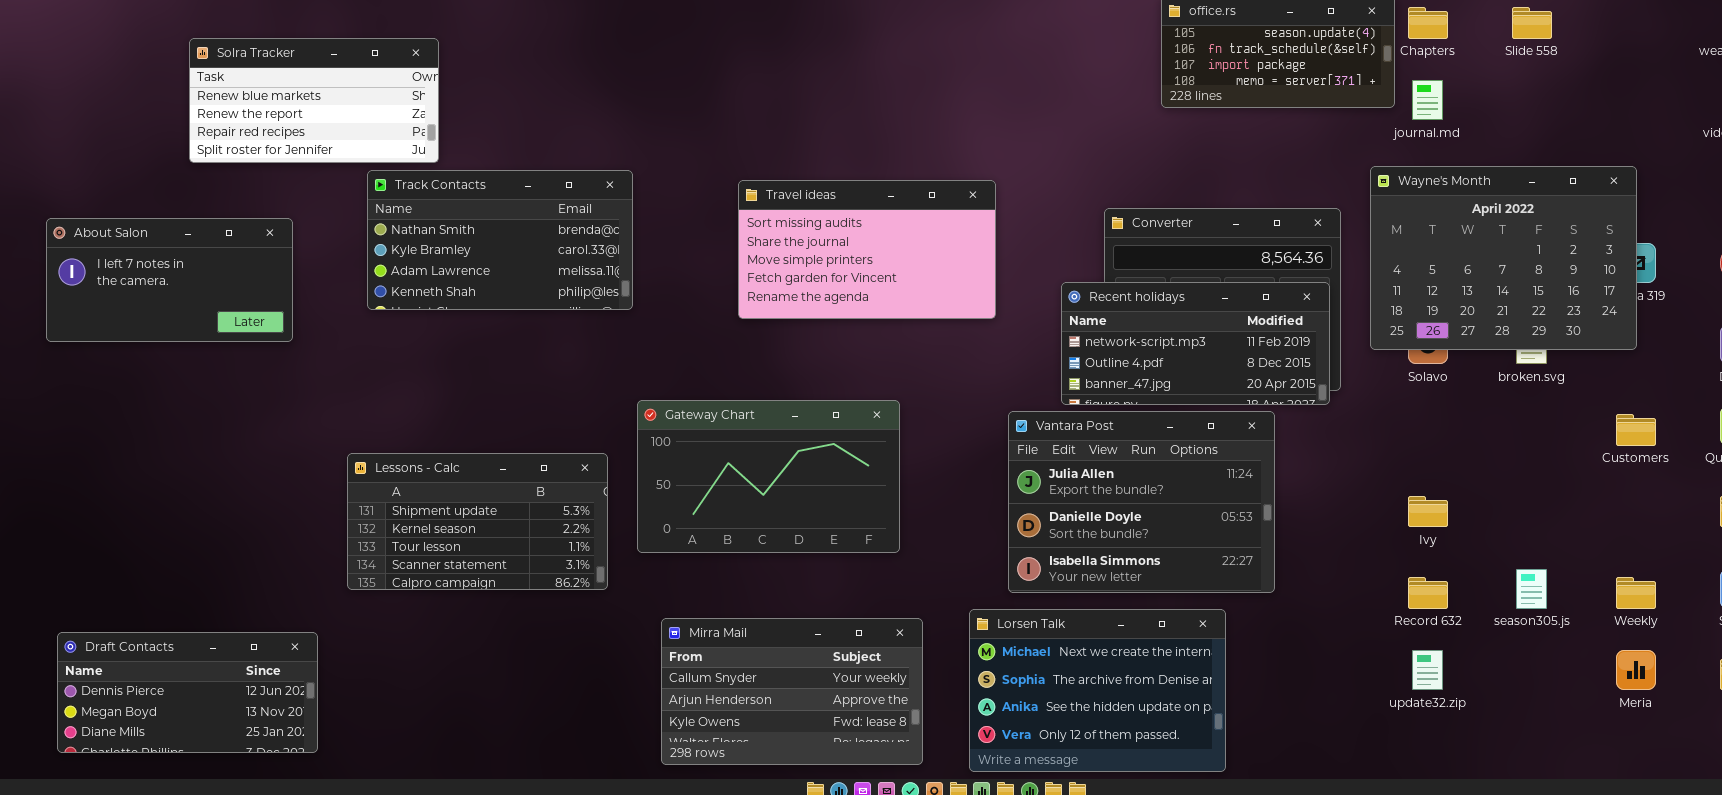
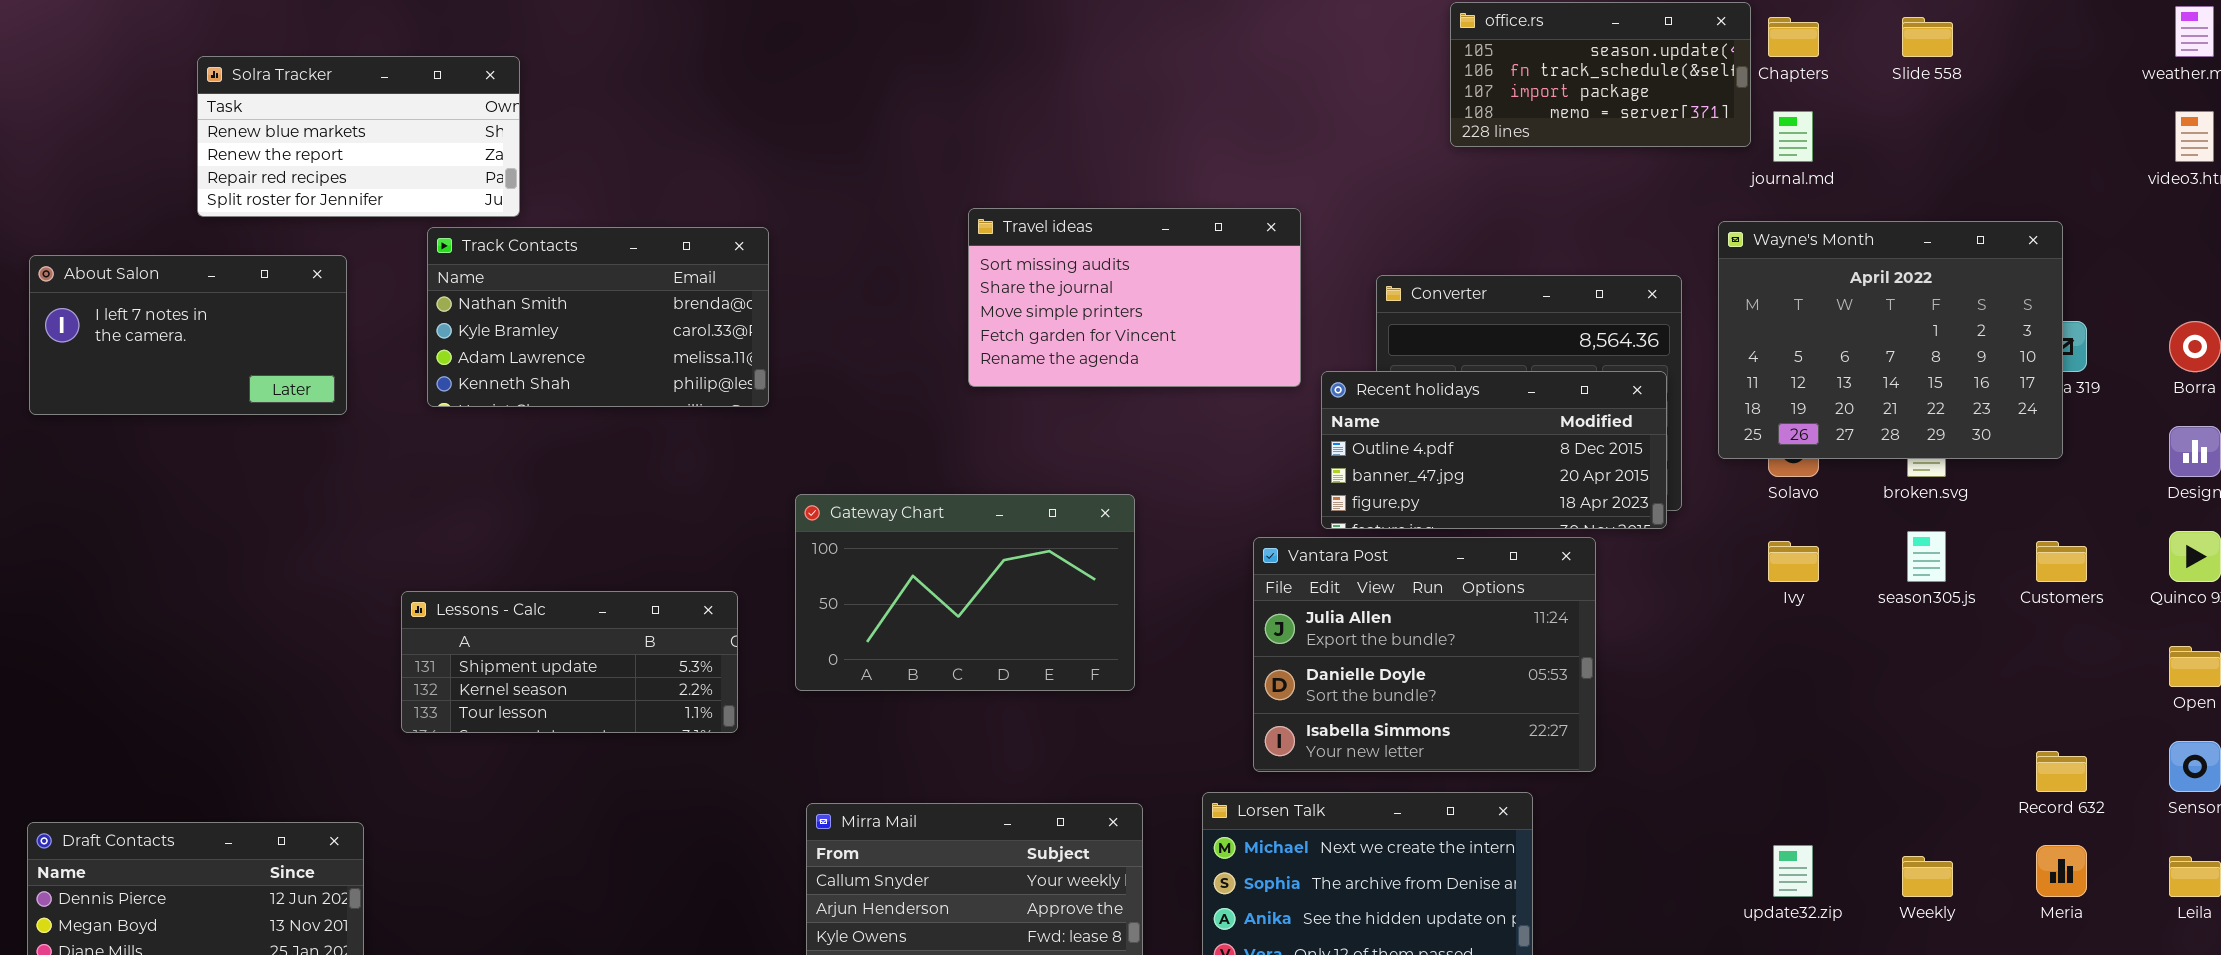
Travel ideas: [738,180,996,319] -> [968,208,1301,387], moved
About Salon: [46,218,293,342] -> [29,255,347,415], moved
Recent holidays: [1061,282,1330,405] -> [1321,371,1667,529], scrolled down 1 row
Gateway Chart: [637,400,900,553] -> [795,494,1135,691], moved
Lessons - Calc: [347,453,608,590] -> [401,591,738,733], resized
Ivy: [1408,496,1448,527] -> [1768,541,1819,582], moved
season305.js: [1516,569,1547,609] -> [1907,531,1946,582], moved
Record 632: [1408,577,1448,609] -> [2036,751,2087,792], moved
Weekly: [1616,577,1656,609] -> [1902,856,1953,897], moved

